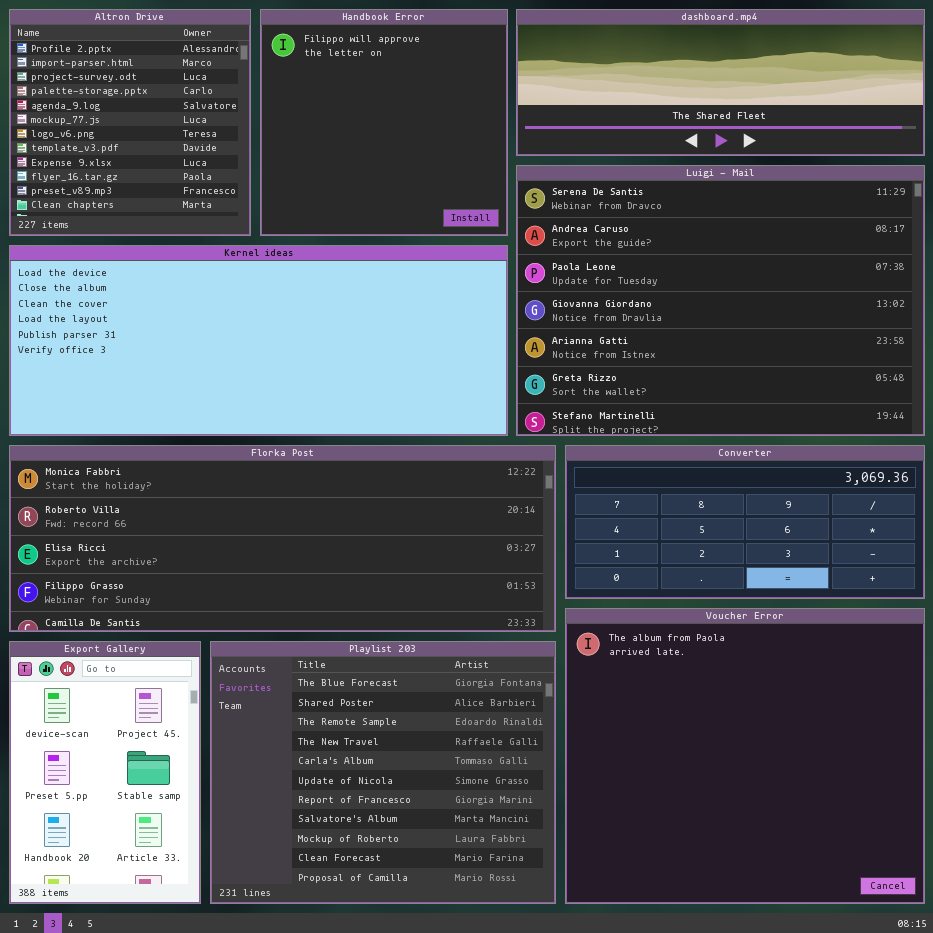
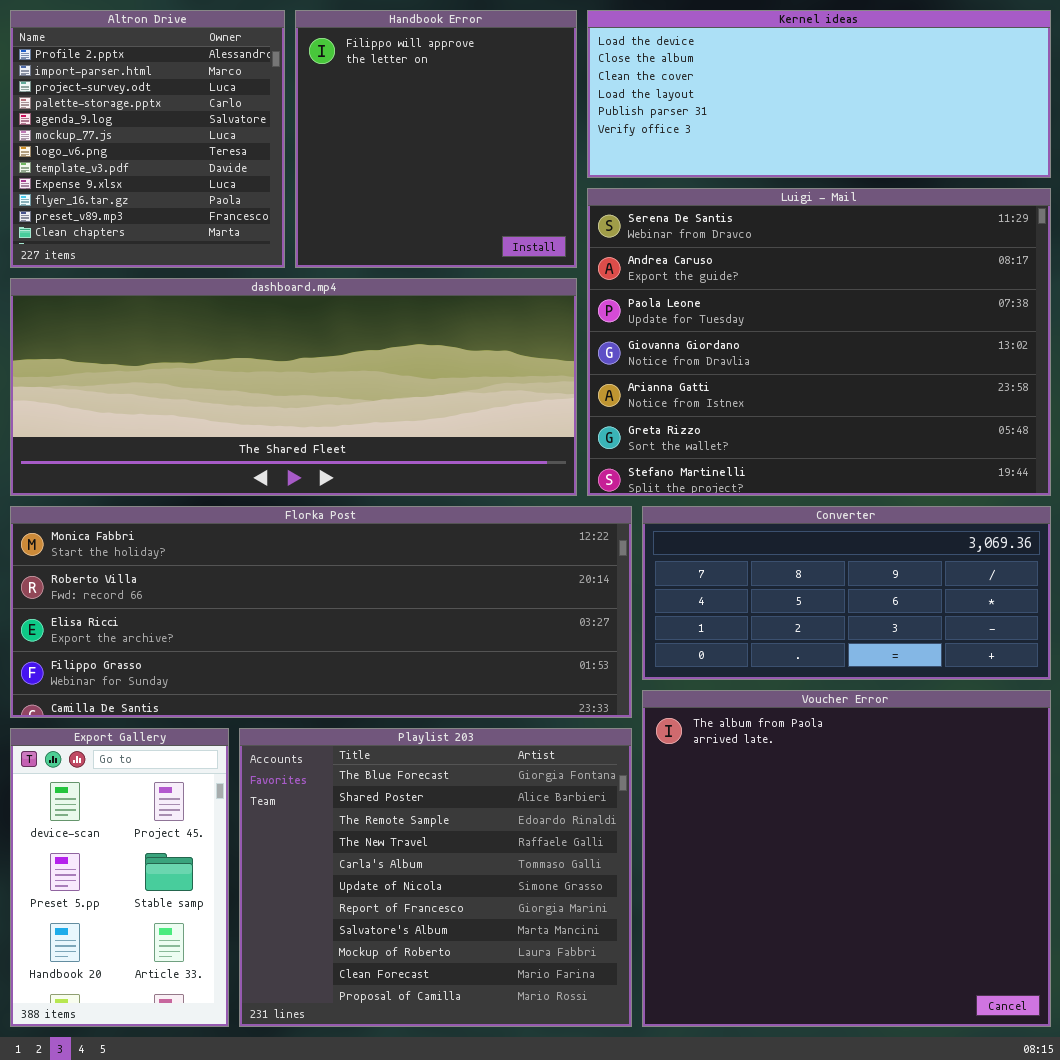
dashboard.mp4: [516,9,925,156] -> [10,278,577,496], moved, resized
Kernel ideas: [9,245,508,436] -> [587,10,1051,178], moved, resized

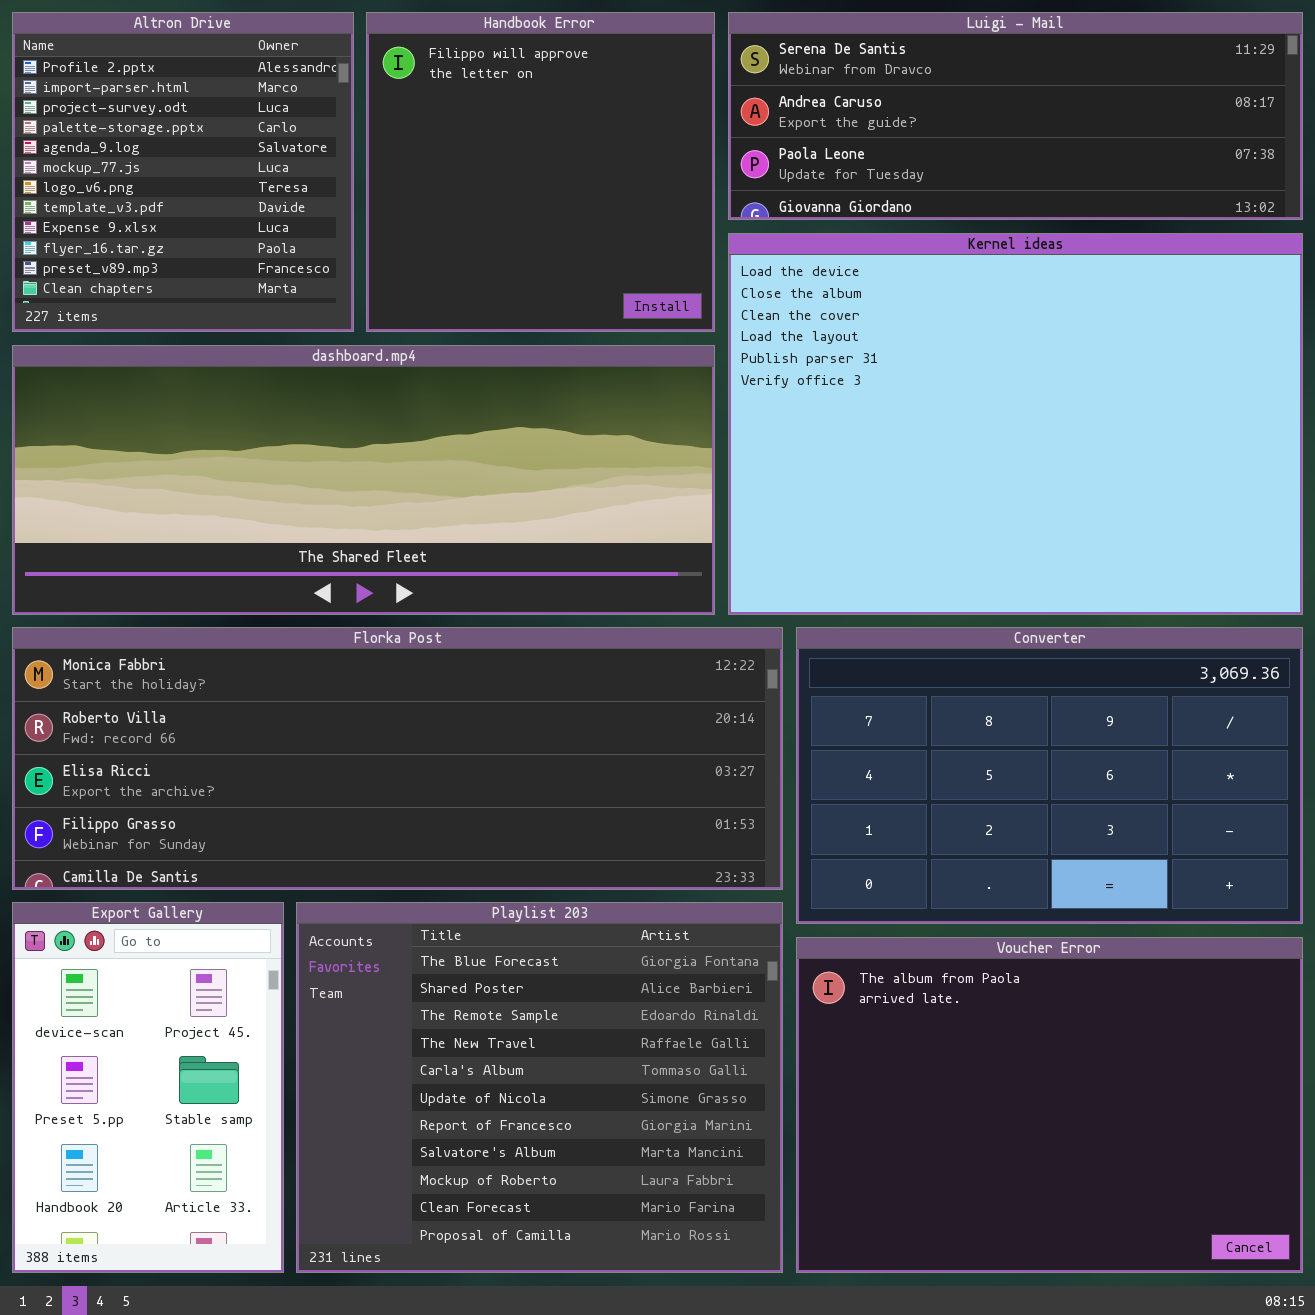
Kernel ideas: [587,10,1051,178] -> [728,233,1303,615], moved, resized
Luigi - Mail: [587,188,1051,496] -> [728,12,1303,220], moved, resized
Converter: [642,506,1051,680] -> [796,627,1303,924], resized
Voucher Error: [642,690,1051,1027] -> [796,937,1303,1273], resized

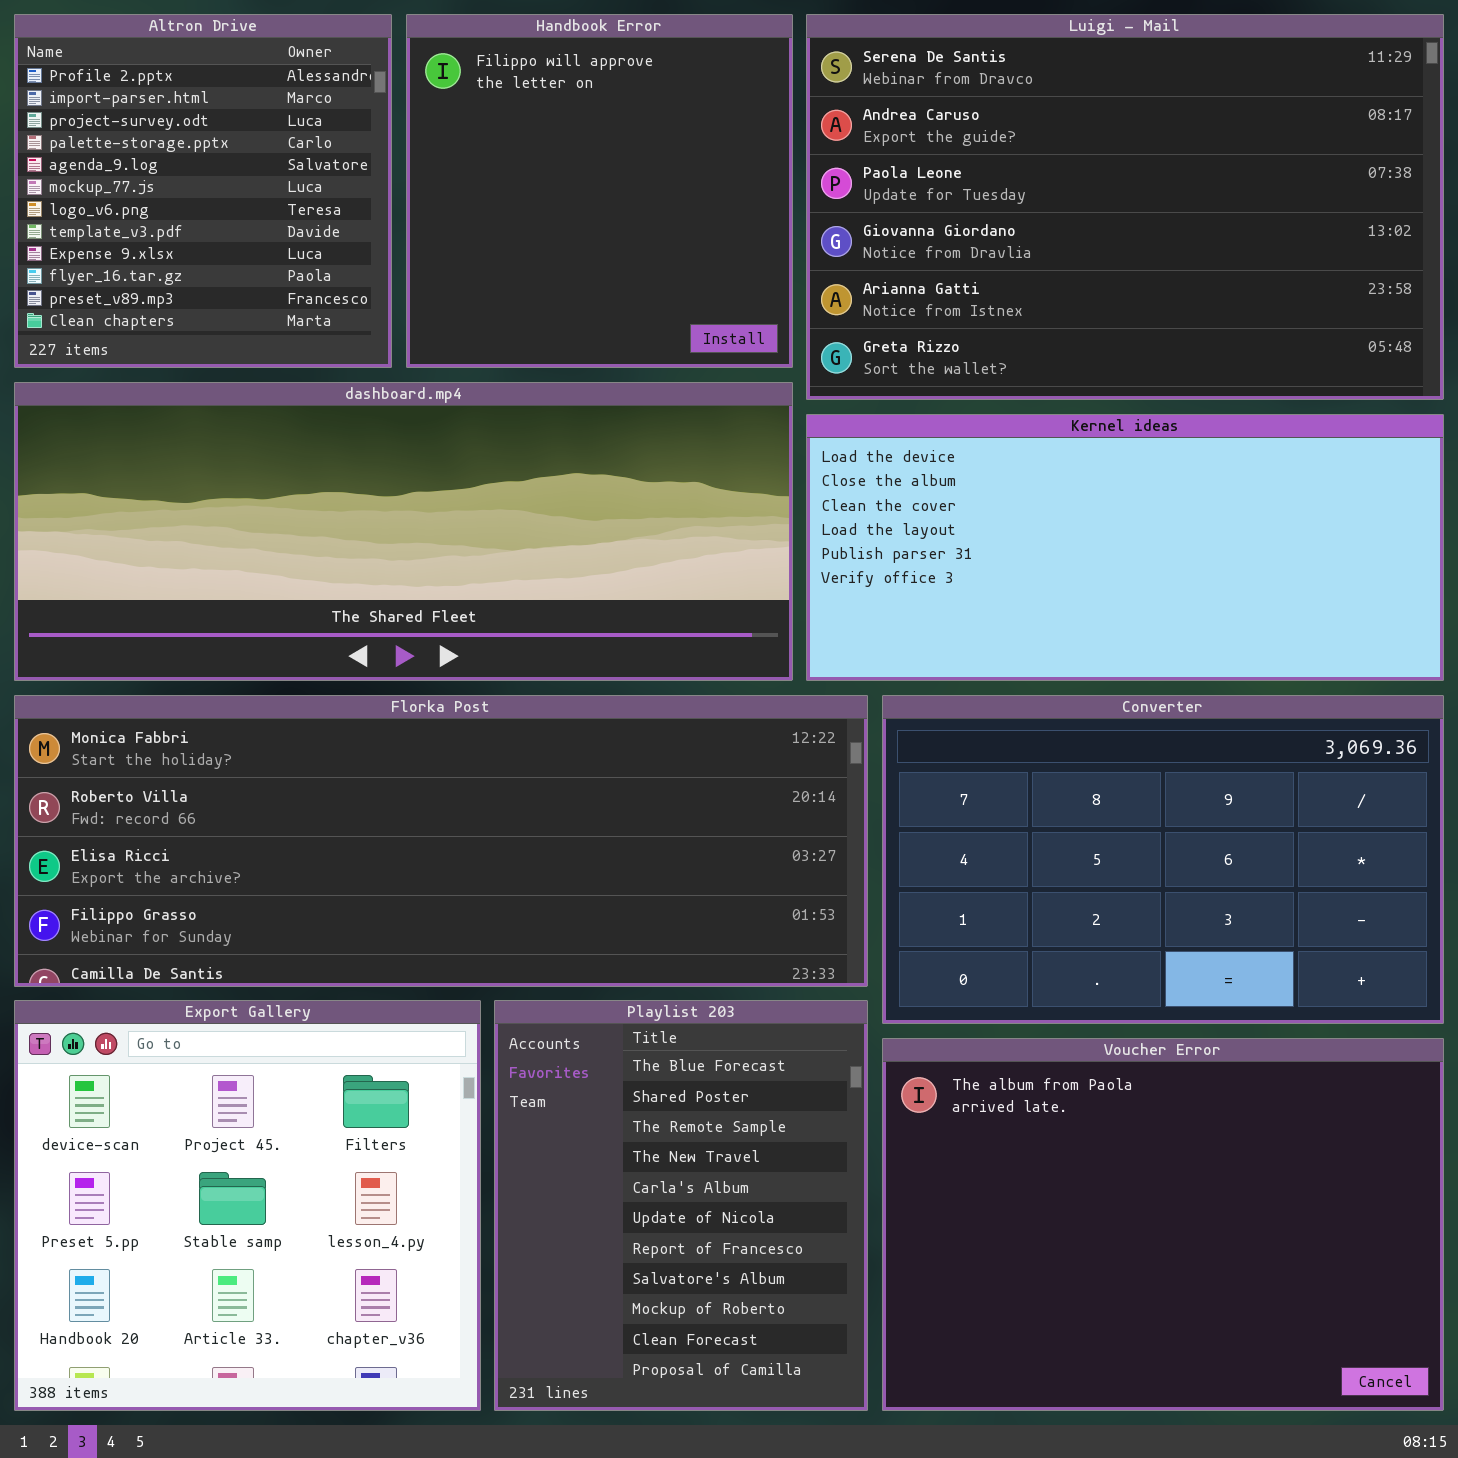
Luigi - Mail: [728,12,1303,220] -> [806,14,1444,400], resized
Kernel ideas: [728,233,1303,615] -> [806,414,1444,681], resized
Export Gallery: [12,902,284,1273] -> [14,1000,481,1411], resized
Playlist 203: [296,902,783,1273] -> [494,1000,868,1411], resized

